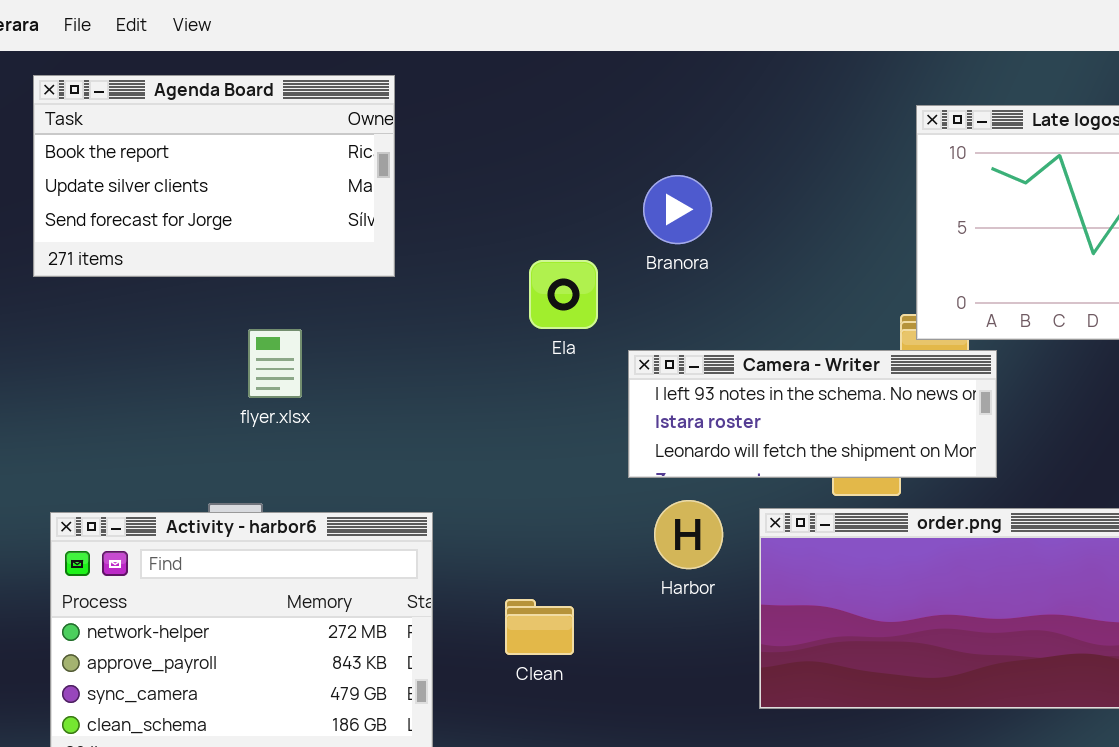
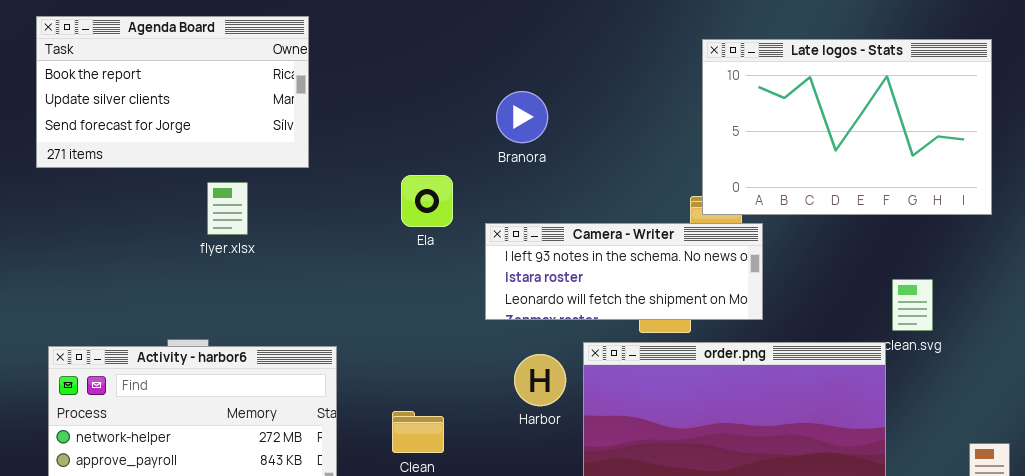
Ela: [529,260,598,329] -> [401,175,453,227], moved
flyer.xlsx: [248,329,302,398] -> [207,182,248,235], moved
Harbor: [654,500,723,569] -> [514,354,566,406], moved

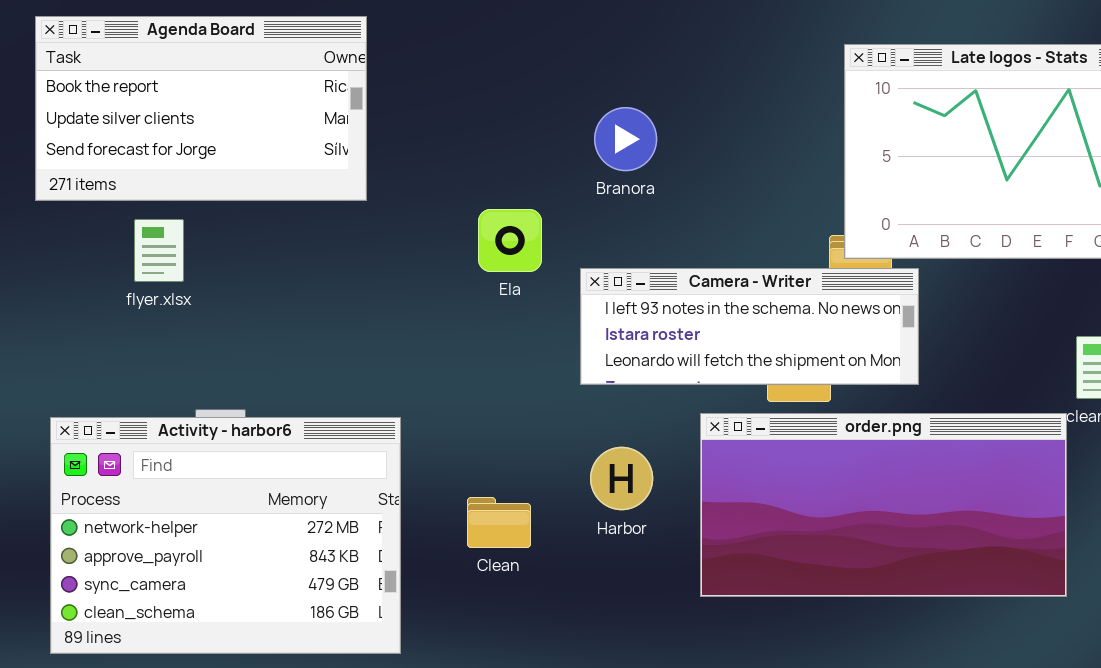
flyer.xlsx: [207,182,248,235] -> [134,219,184,282], moved
Harbor: [514,354,566,406] -> [590,447,653,510], moved

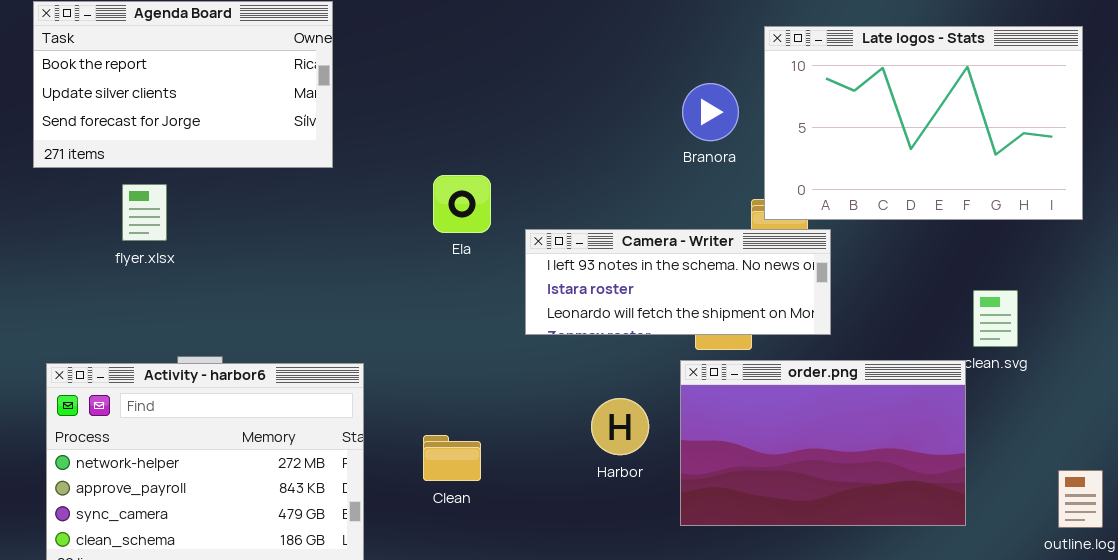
Branora: [594,107,657,171] -> [682,83,739,141], moved
order.png: [700,413,1067,597] -> [680,360,966,526], resized
Harbor: [590,447,653,510] -> [591,398,649,455], moved

